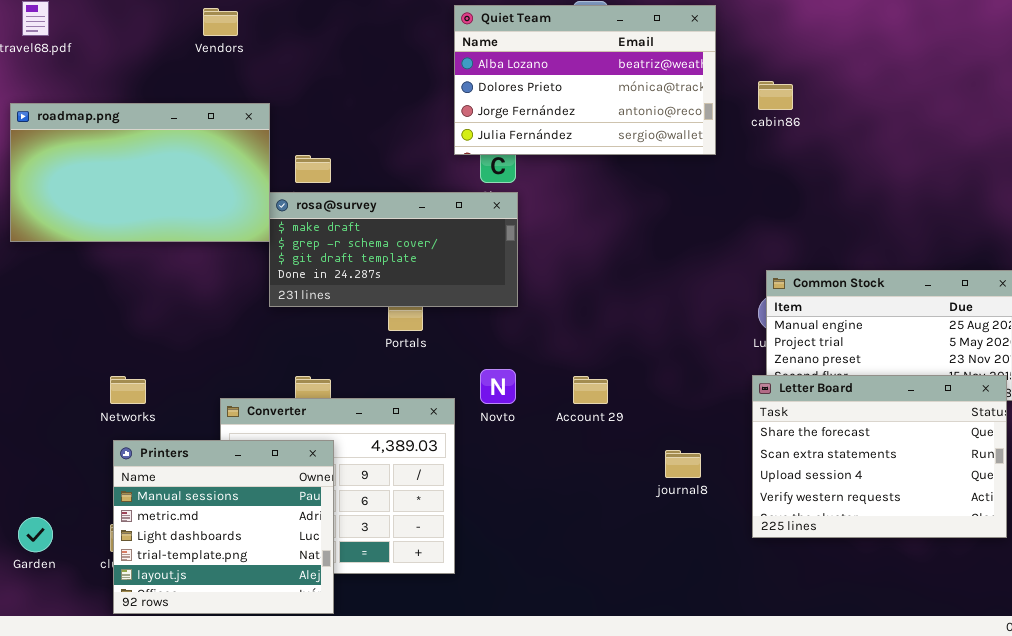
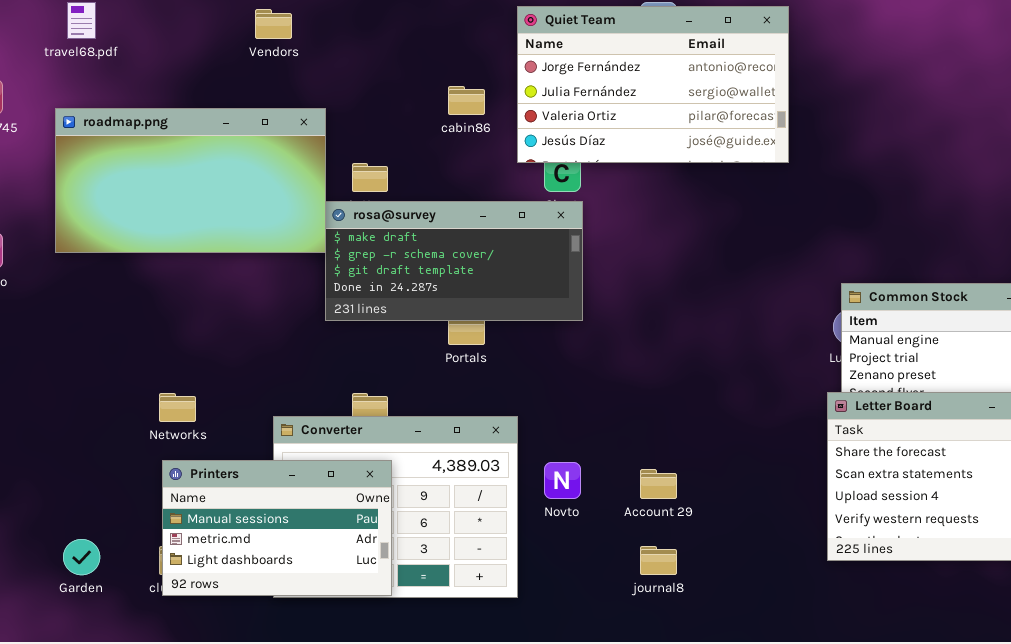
Quiet Team: [454,5,716,155] -> [517,6,789,163], scrolled down 2 rows
cabin86: [758,81,793,110] -> [448,86,485,115], moved
Novto: [480,369,516,404] -> [544,462,581,499], moved
Account 29: [573,376,608,404] -> [640,469,677,499], moved
Printers: [113,440,334,614] -> [162,460,392,596], resized
journal8: [665,450,701,478] -> [640,546,677,575], moved

